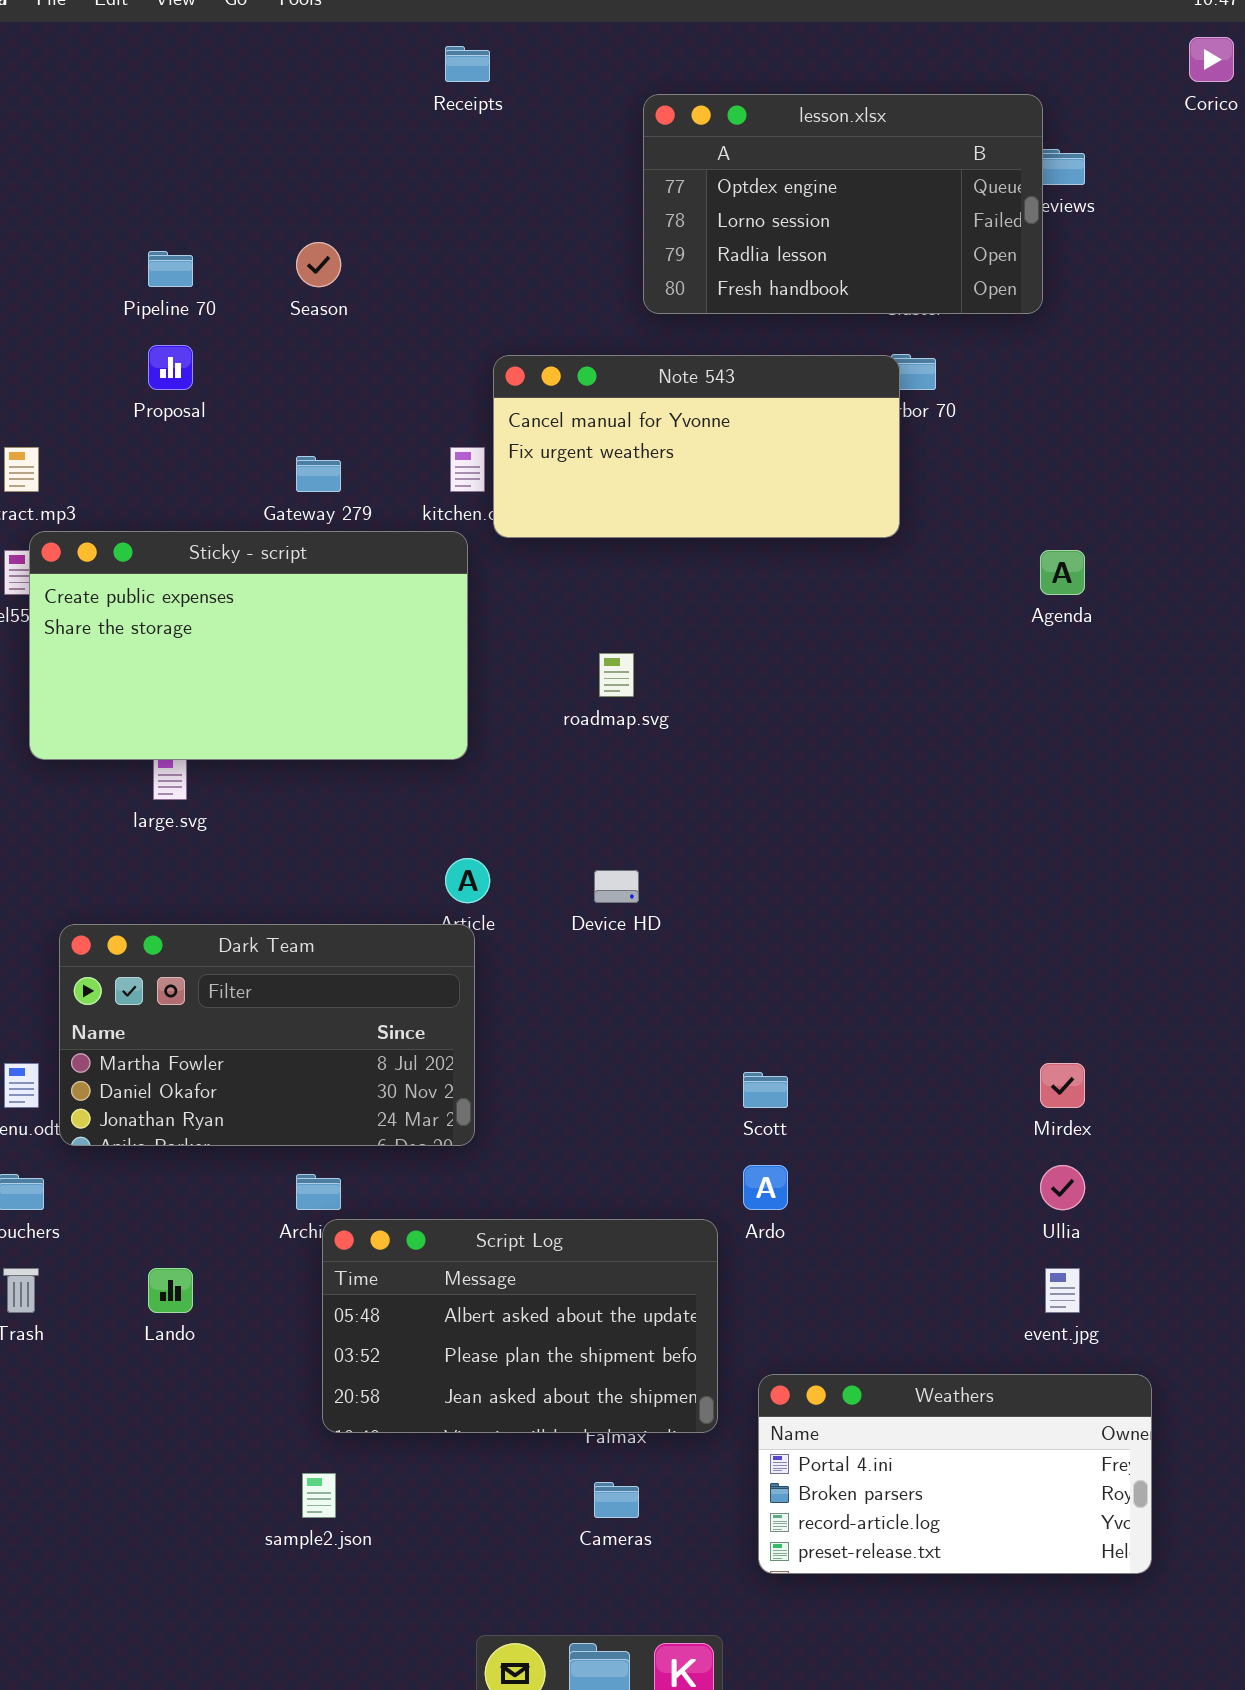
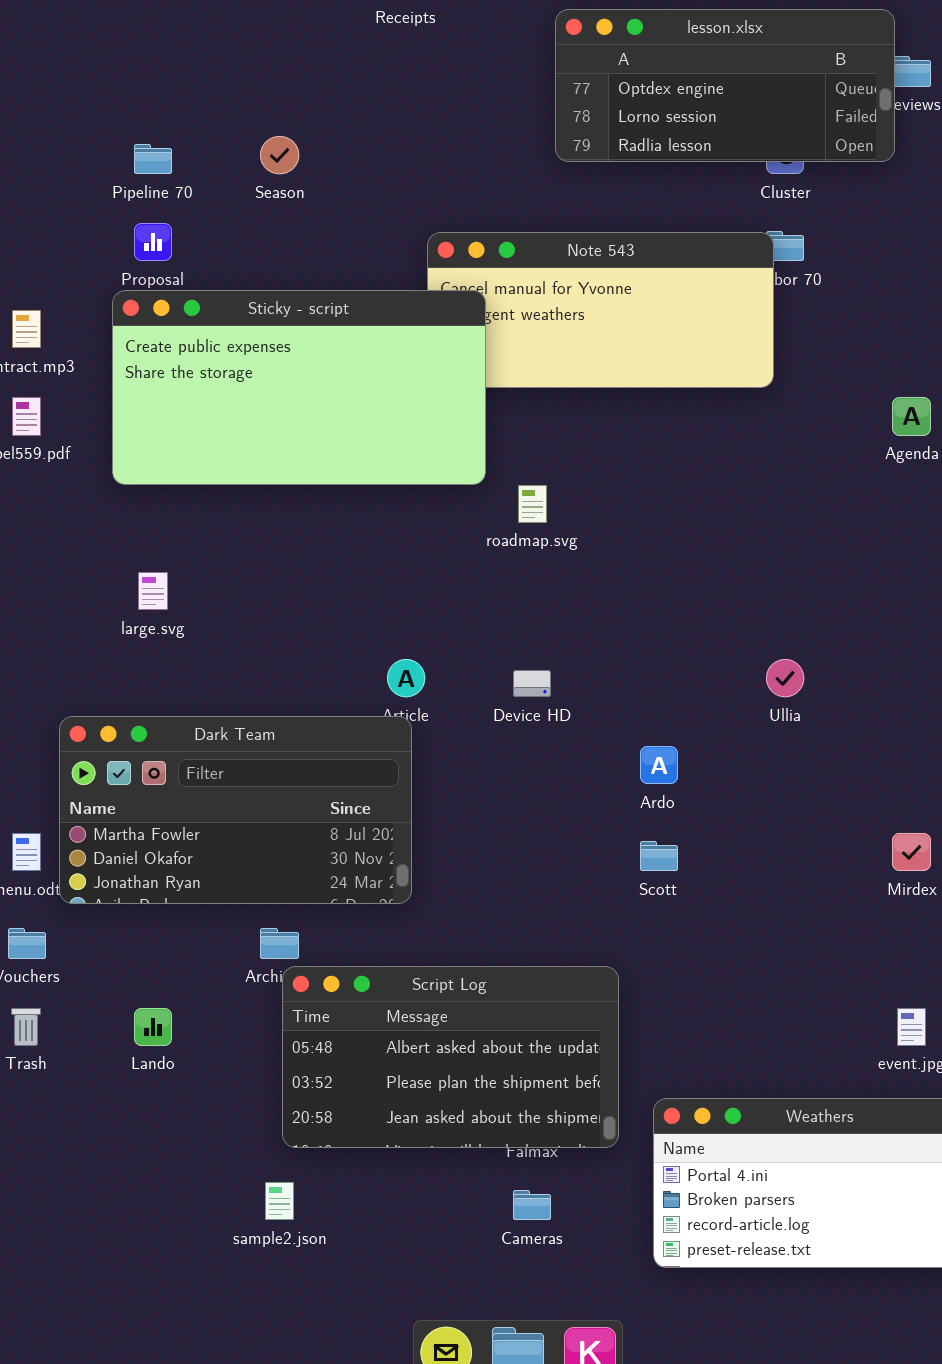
lesson.xlsx: [643,94,1043,314] -> [555,9,895,162], resized
Sticky - script: [29,531,468,760] -> [112,290,486,485], moved
Ardo: [743,1165,788,1210] -> [640,746,678,784], moved
Ullia: [1040,1165,1085,1210] -> [766,659,804,697], moved

